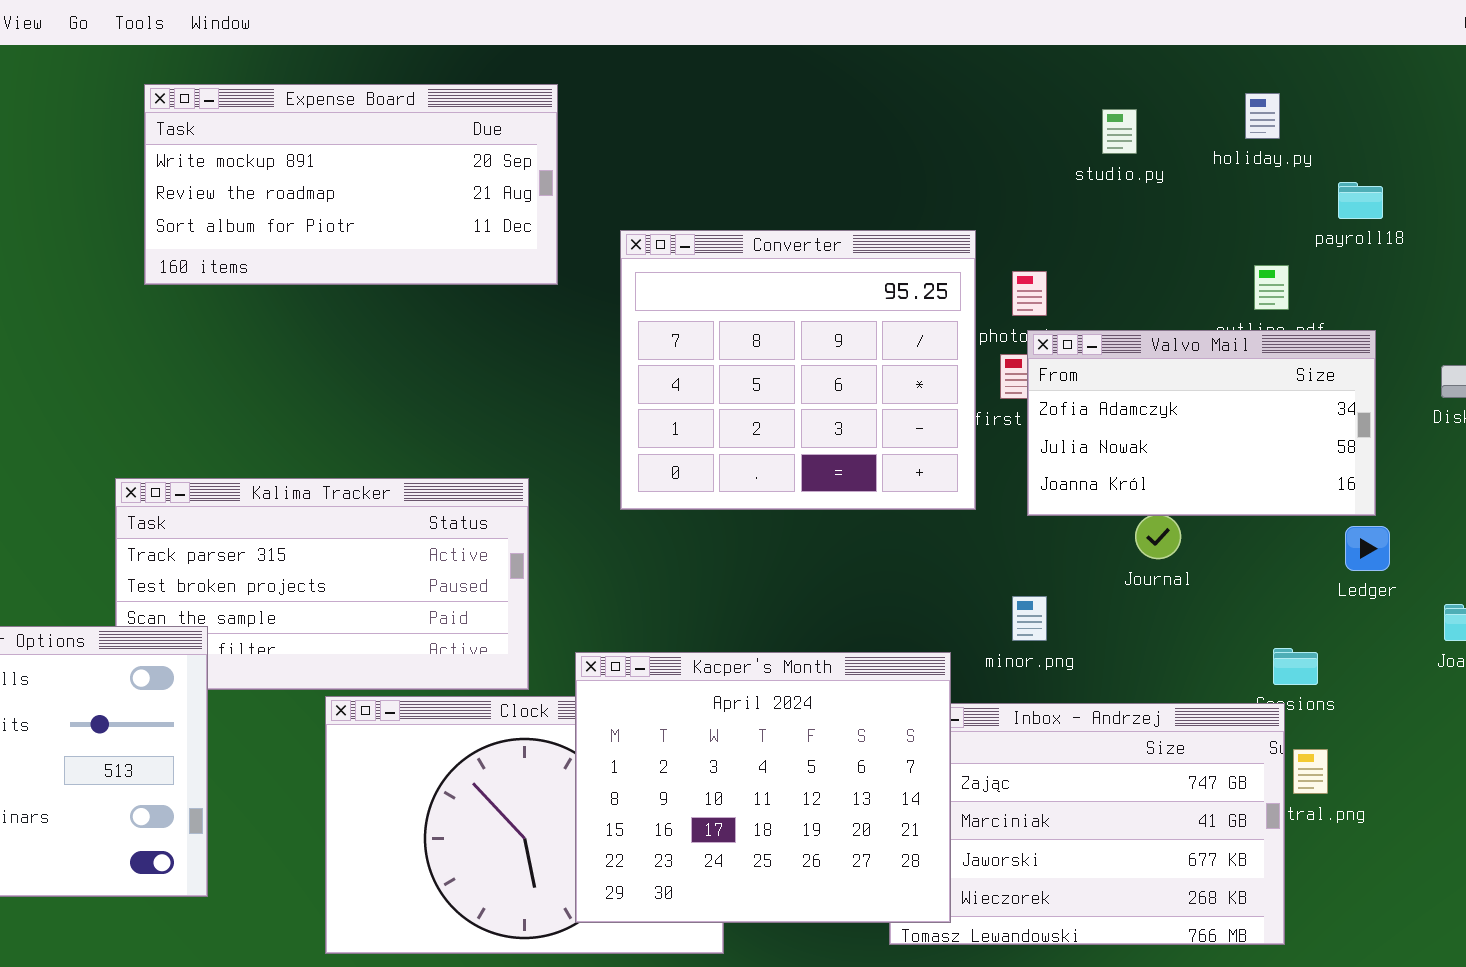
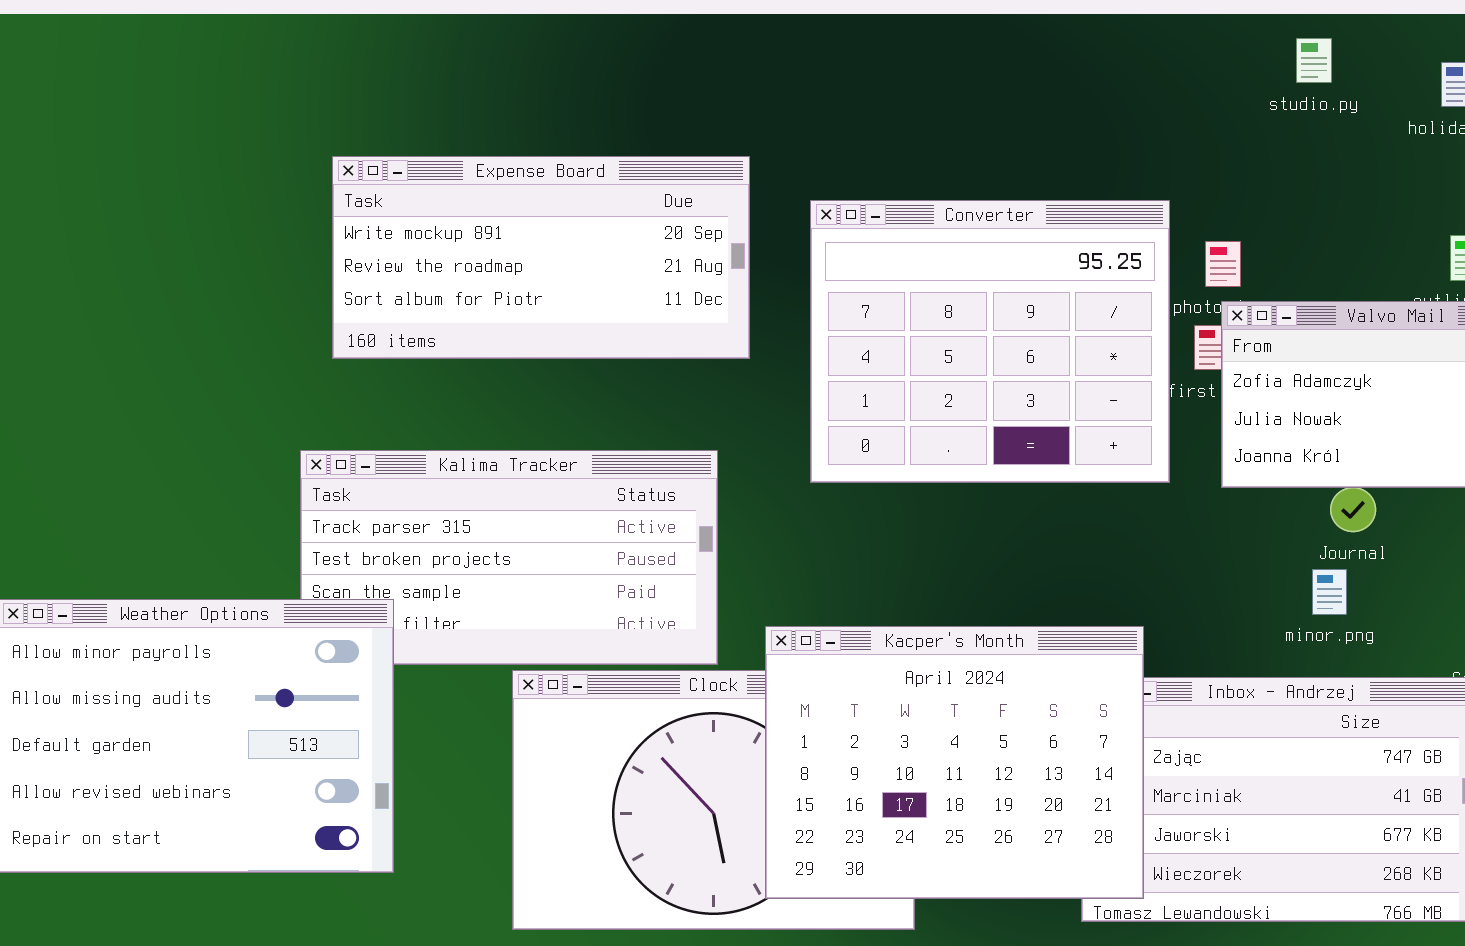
Expense Board: [144,84,558,285] -> [332,156,750,359], moved
studio.py: [1102,109,1137,154] -> [1296,38,1332,83], moved
minor.png: [1012,596,1047,641] -> [1312,569,1347,615], moved

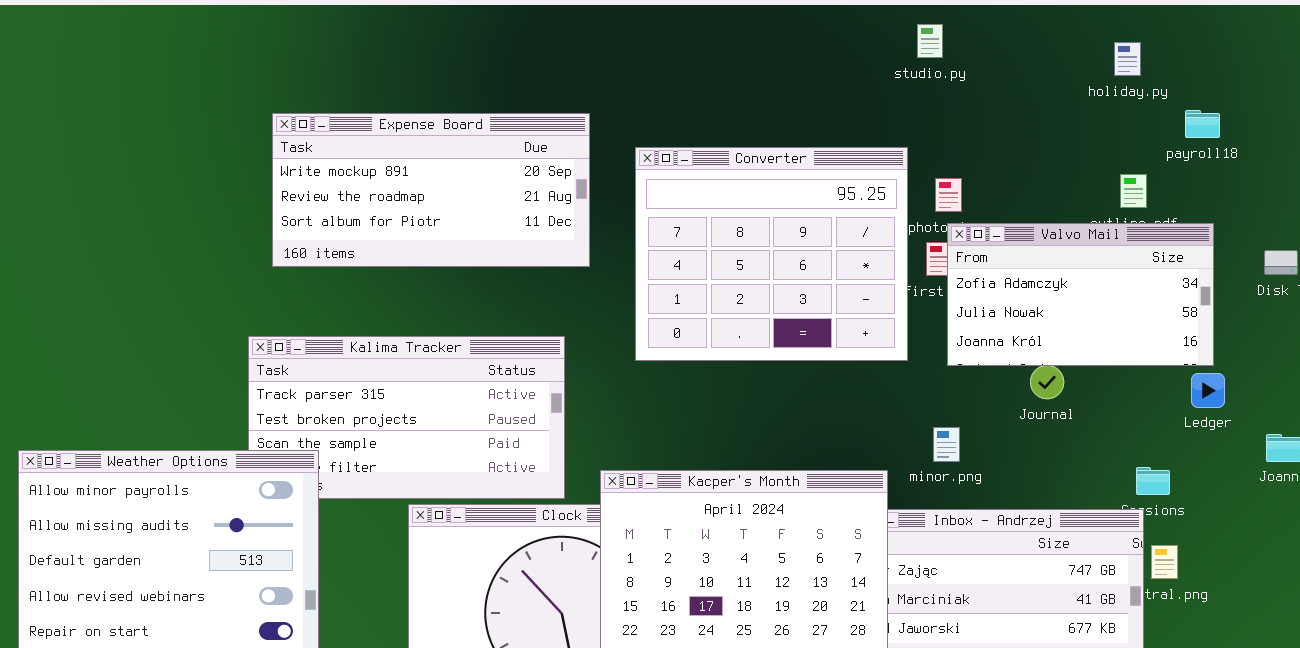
studio.py: [1296,38,1332,83] -> [917,24,943,58], moved
minor.png: [1312,569,1347,615] -> [933,427,960,462], moved

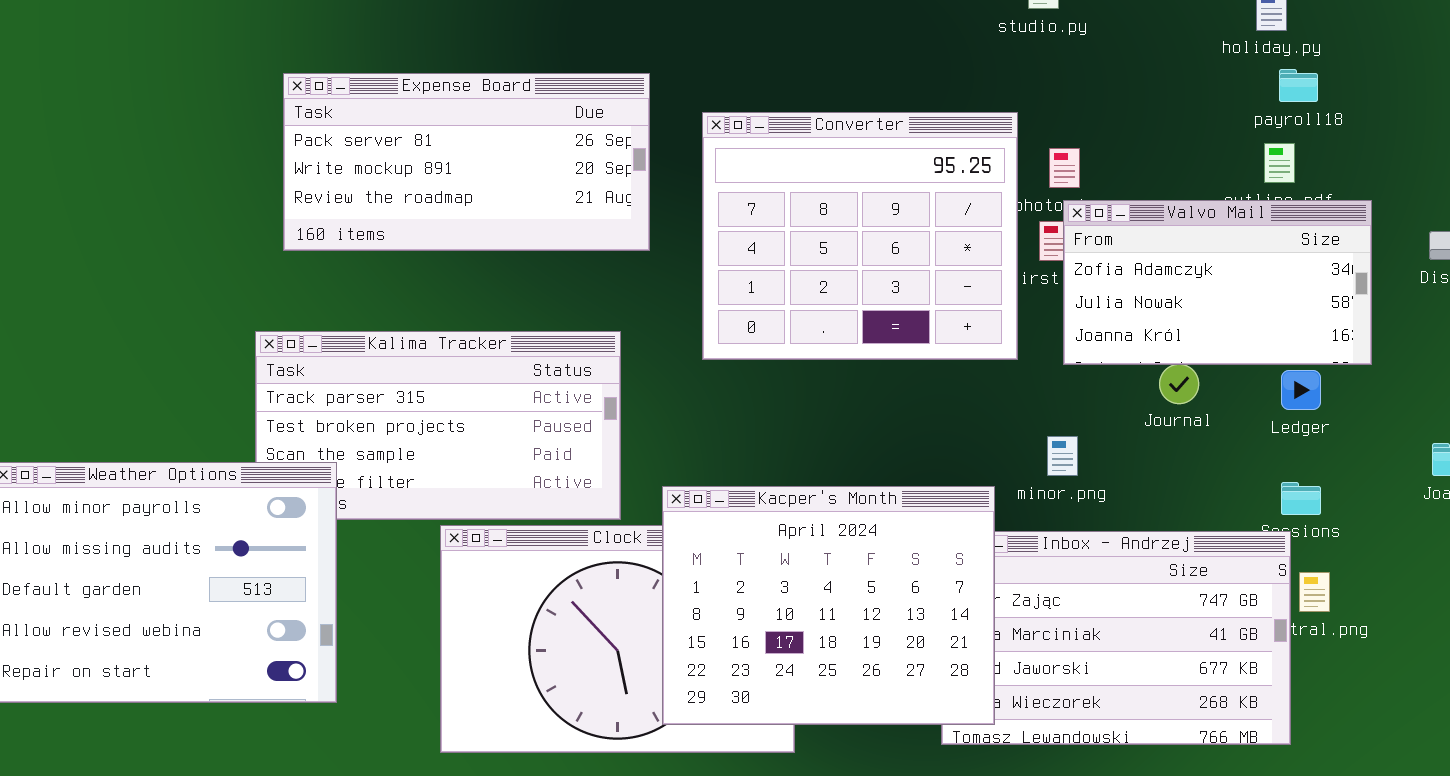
payroll18: [1185,110,1220,138] -> [1279,69,1318,102], moved
Expense Board: [272,113,590,267] -> [283,73,650,251], scrolled up 1 row
Ledger: [1191,373,1225,408] -> [1281,370,1321,410], moved

